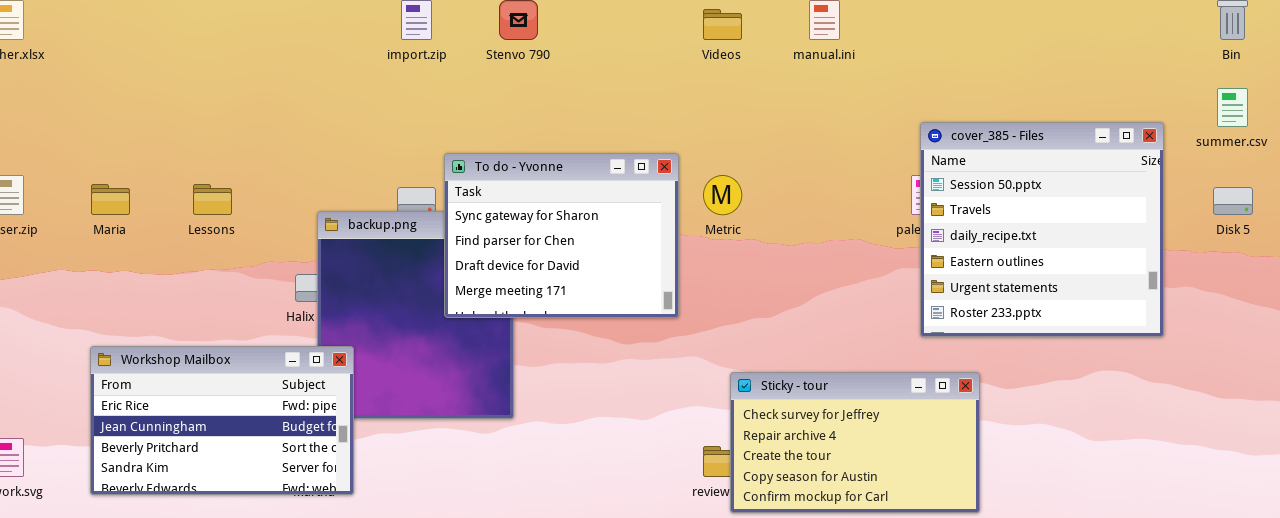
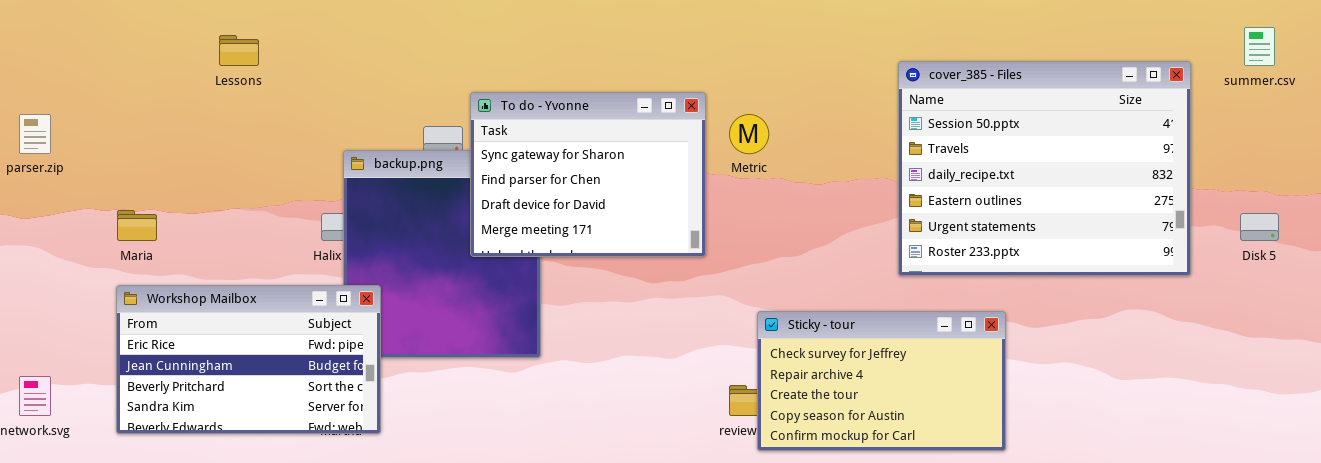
cover_385 - Files: [920,122,1164,337] -> [898,61,1191,276], resized
Maria: [91,184,130,215] -> [117,210,157,241], moved
Lessons: [193,184,232,215] -> [219,35,259,66], moved
Disk 5: [1213,187,1253,215] -> [1240,213,1279,241], moved

